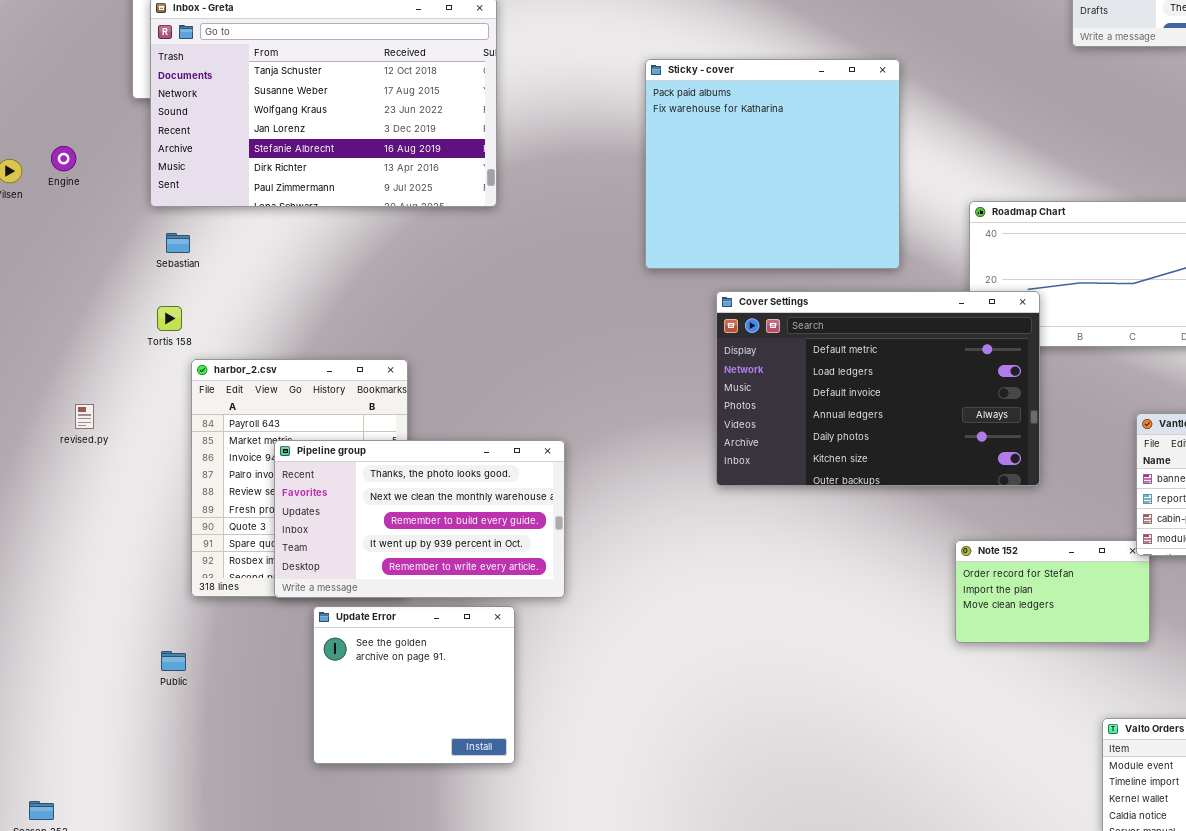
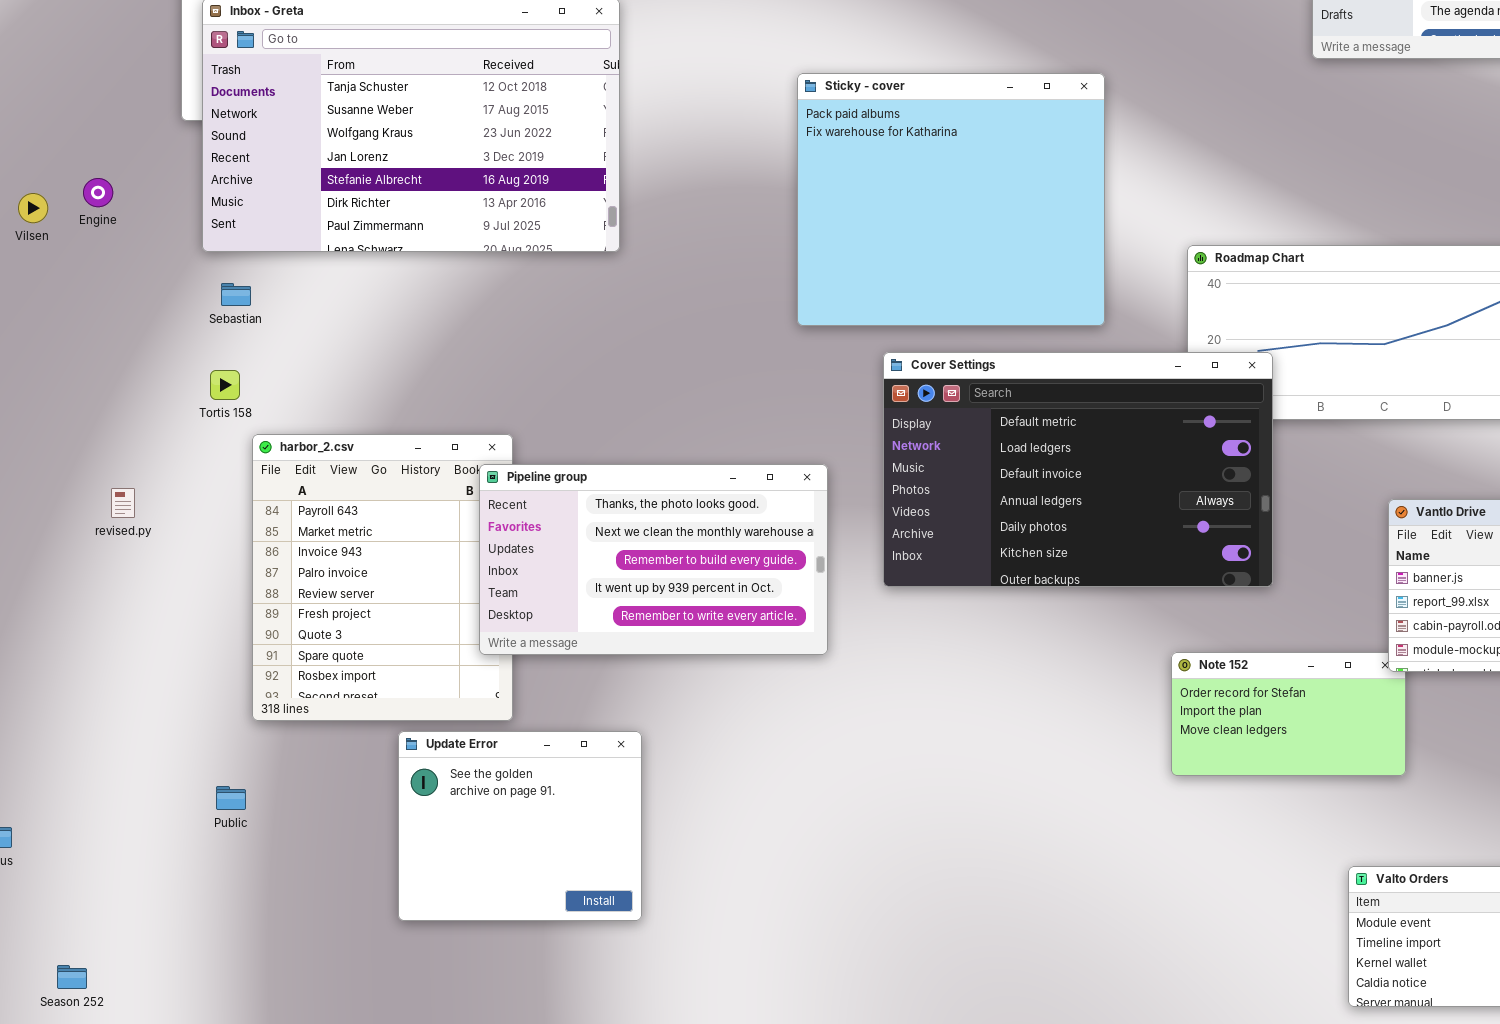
Pipeline group: [274,440,565,598] -> [479,464,828,655], moved

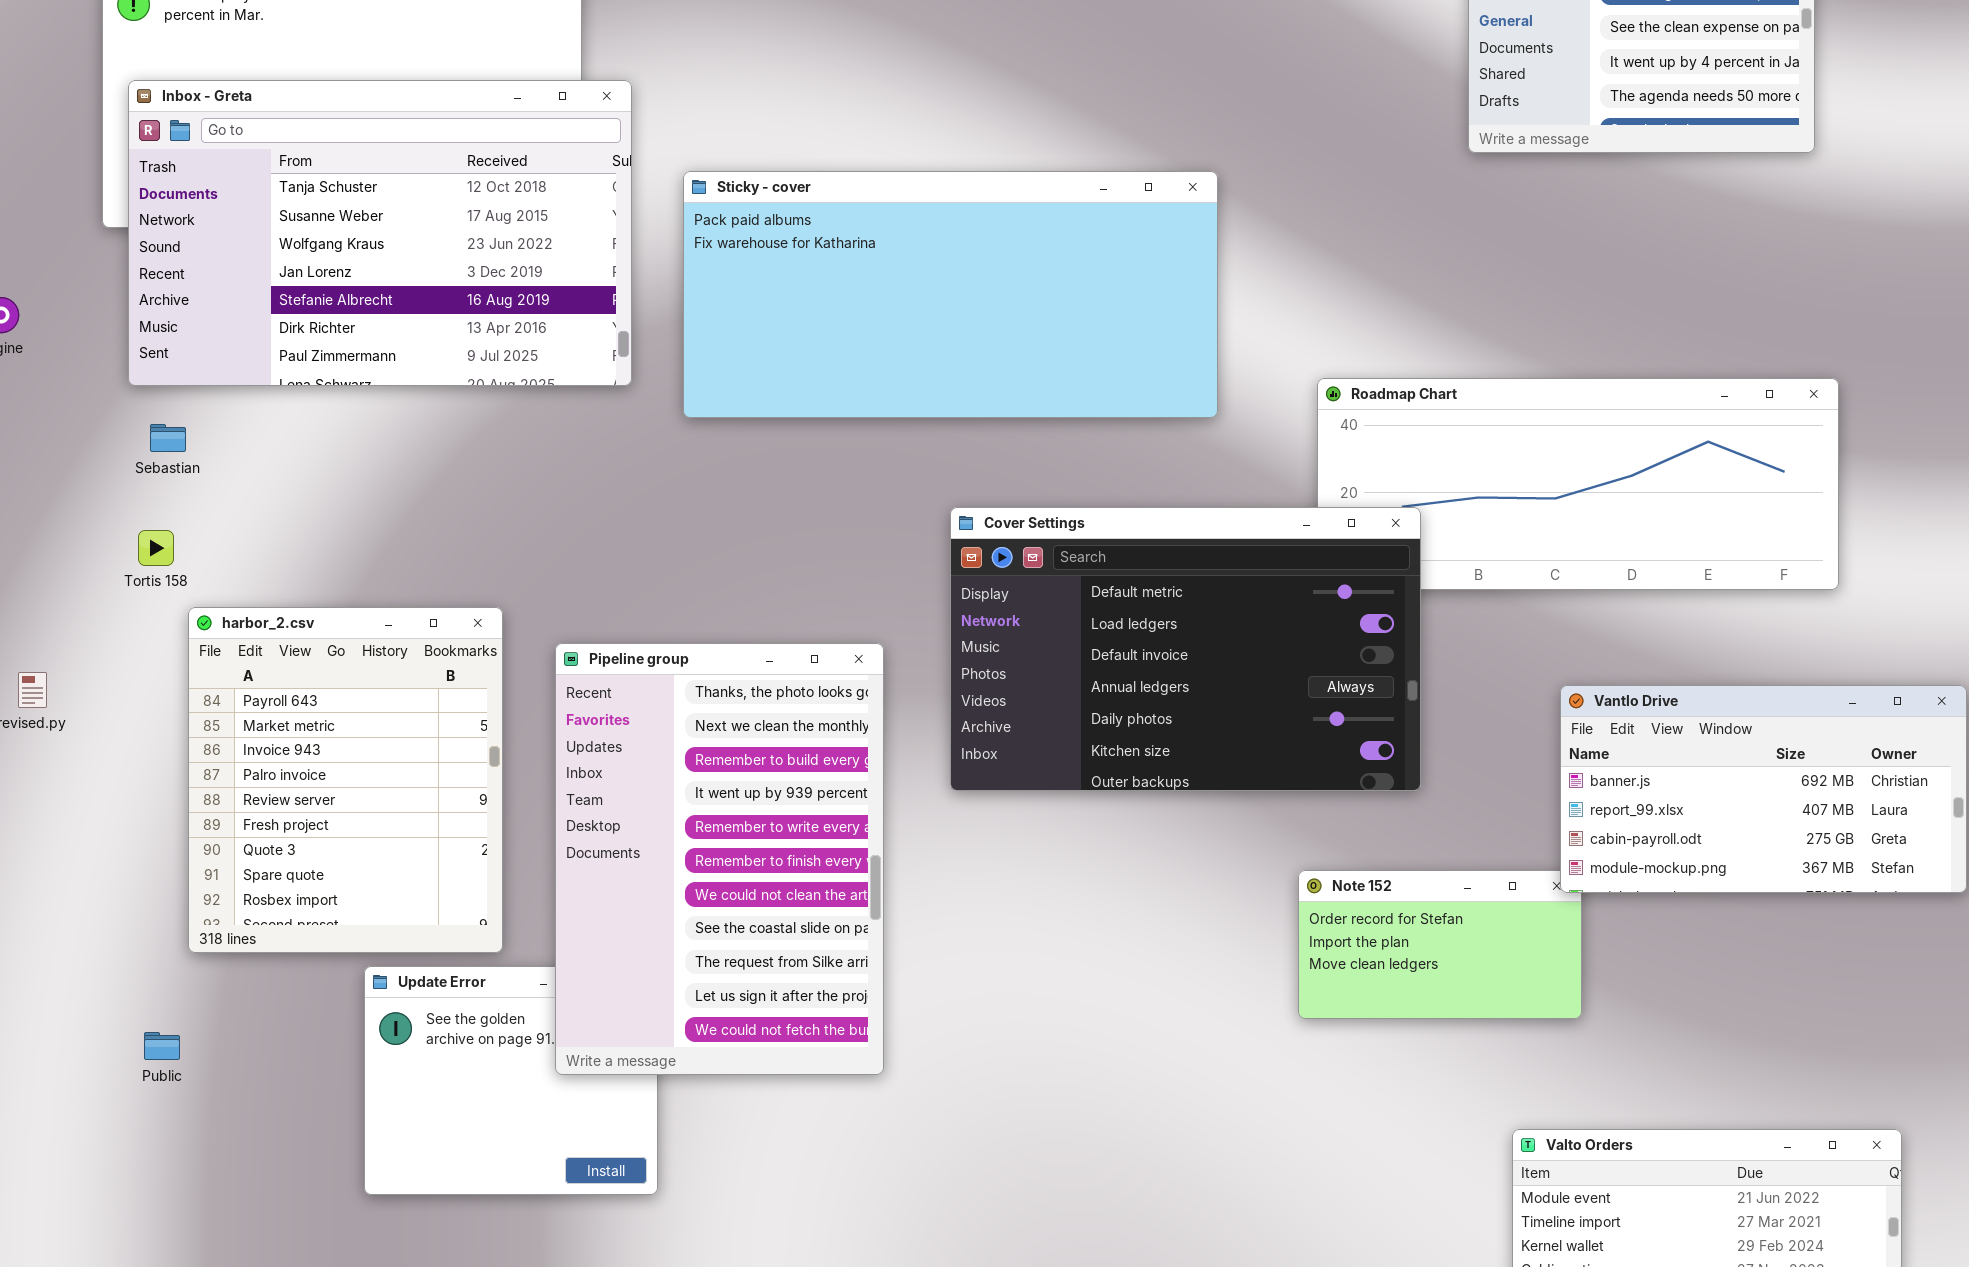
Sticky - cover: [797,73,1105,326] -> [683,171,1218,418], resized
Pipeline group: [479,464,828,655] -> [555,643,884,1075], resized

